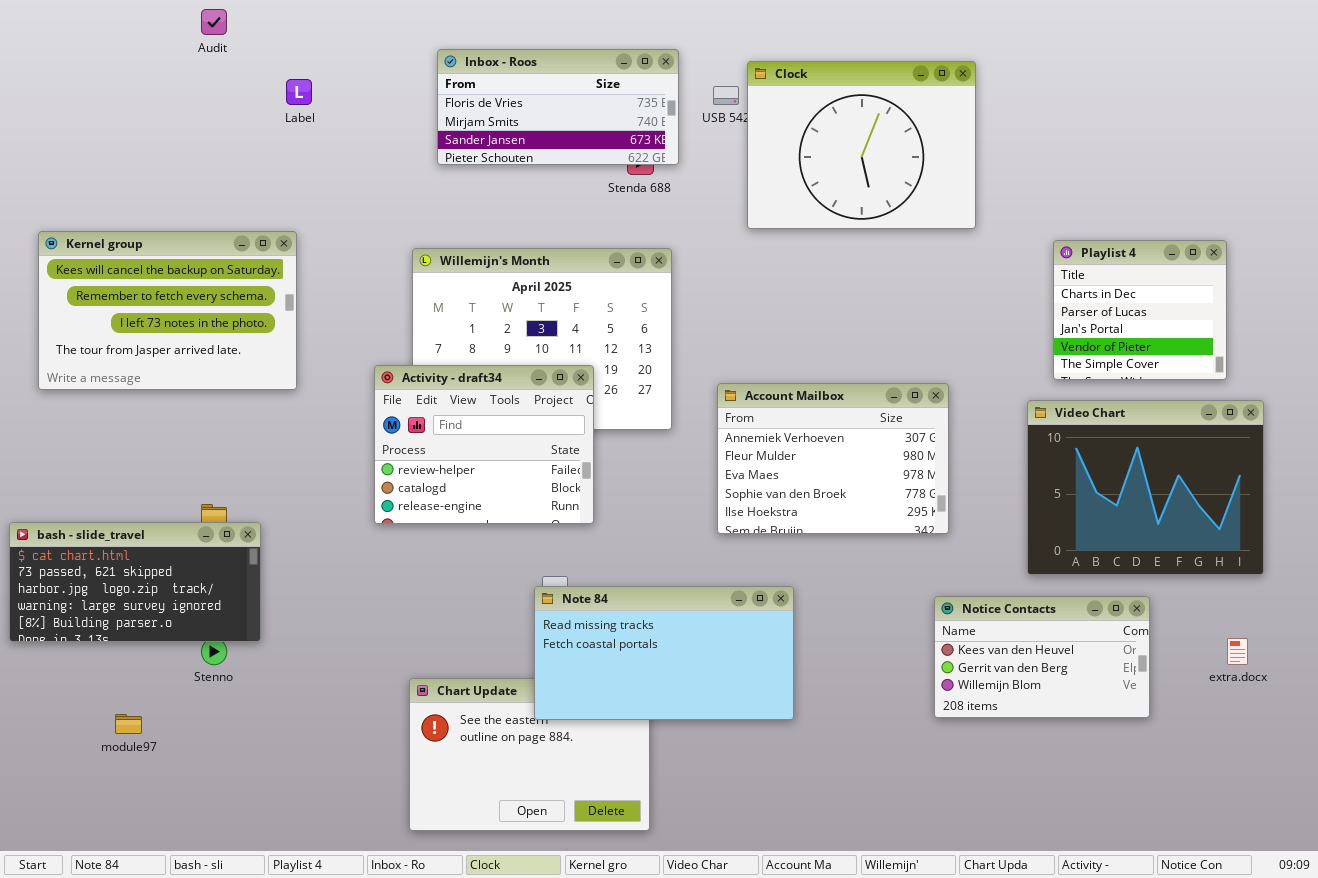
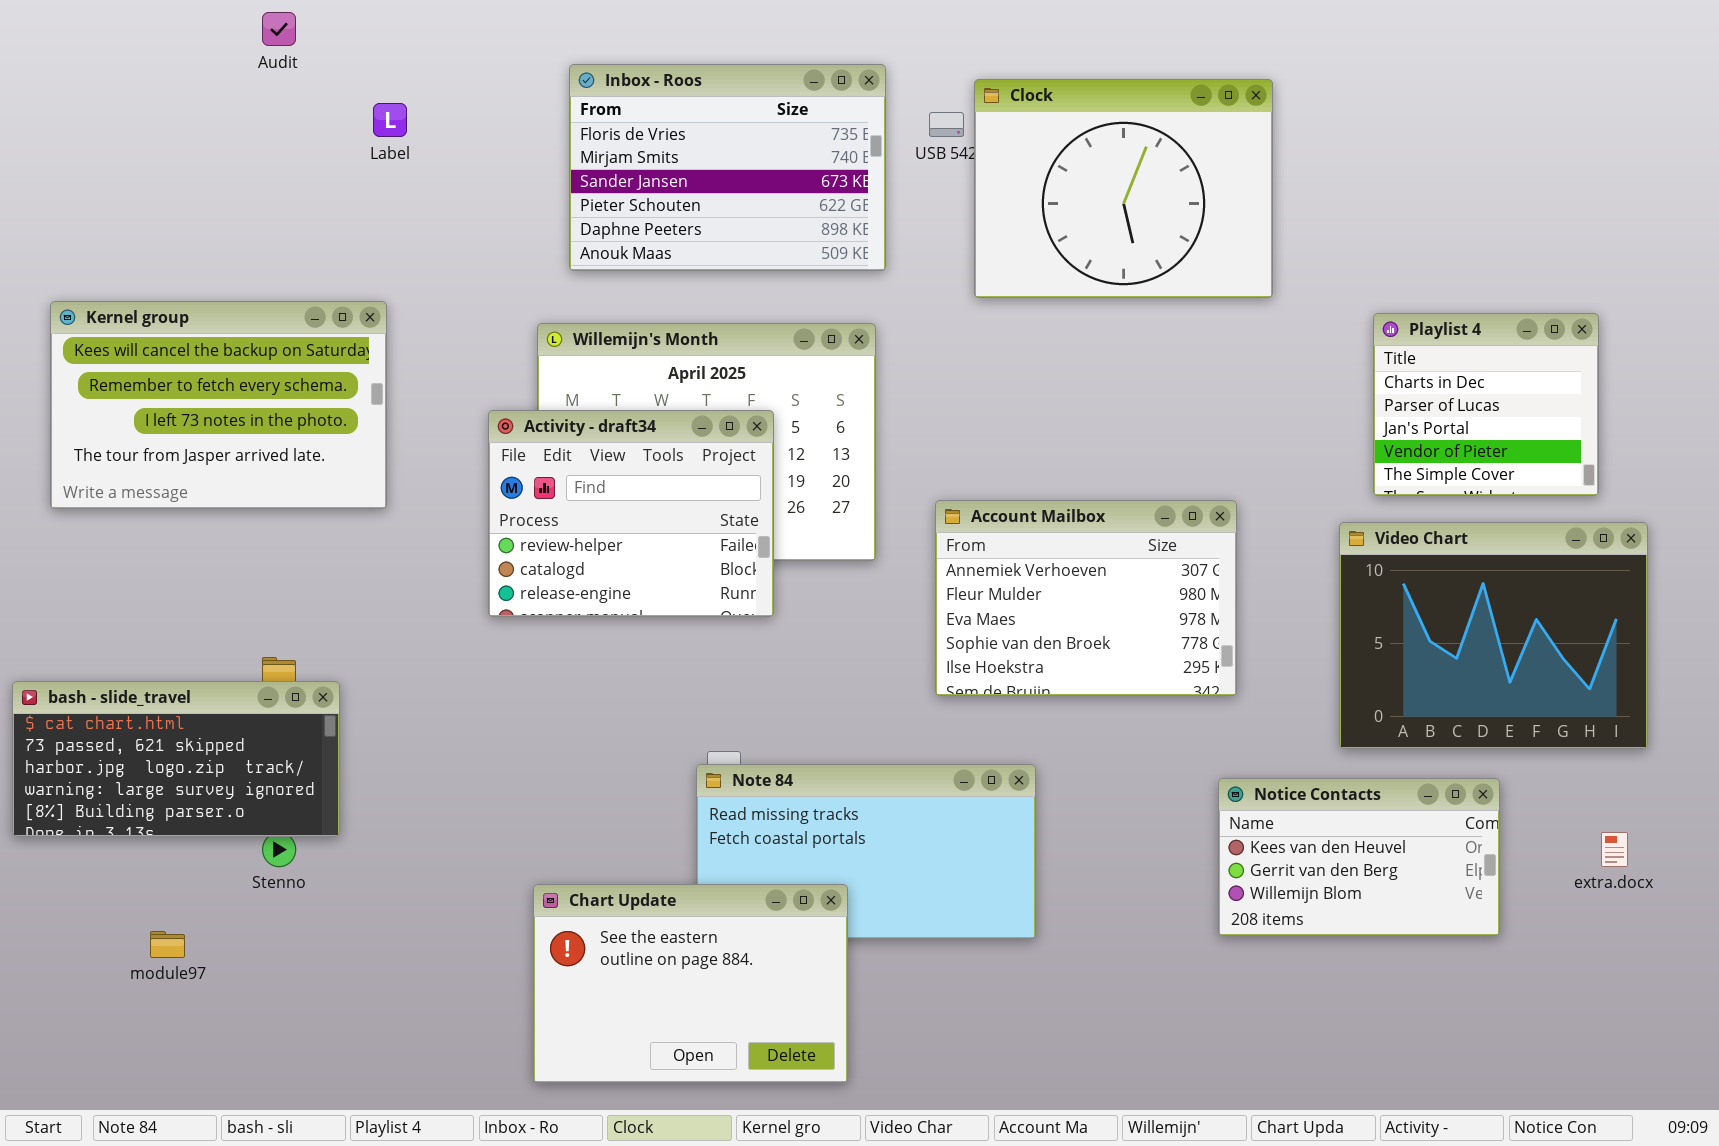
Inbox - Roos: [437,49,679,165] -> [569,64,886,271], resized
Activity - draft34: [374,365,594,524] -> [488,410,774,617], moved
Chart Update: [409,678,650,831] -> [533,884,848,1083], raised

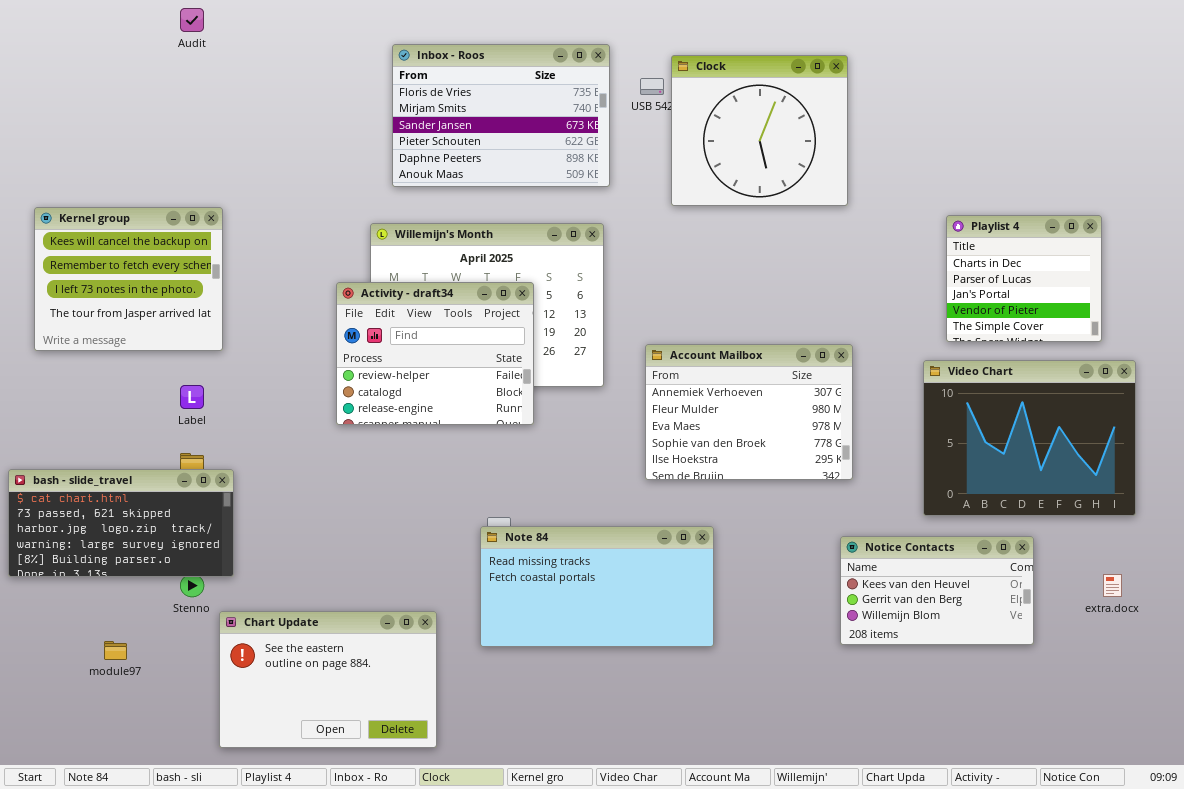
Clock: [974,79,1273,298] -> [671,55,848,206], resized
Label: [373,103,407,137] -> [180,385,204,409], moved
Kernel group: [50,301,387,509] -> [34,207,223,351], resized
Chart Update: [533,884,848,1083] -> [219,611,437,748], moved

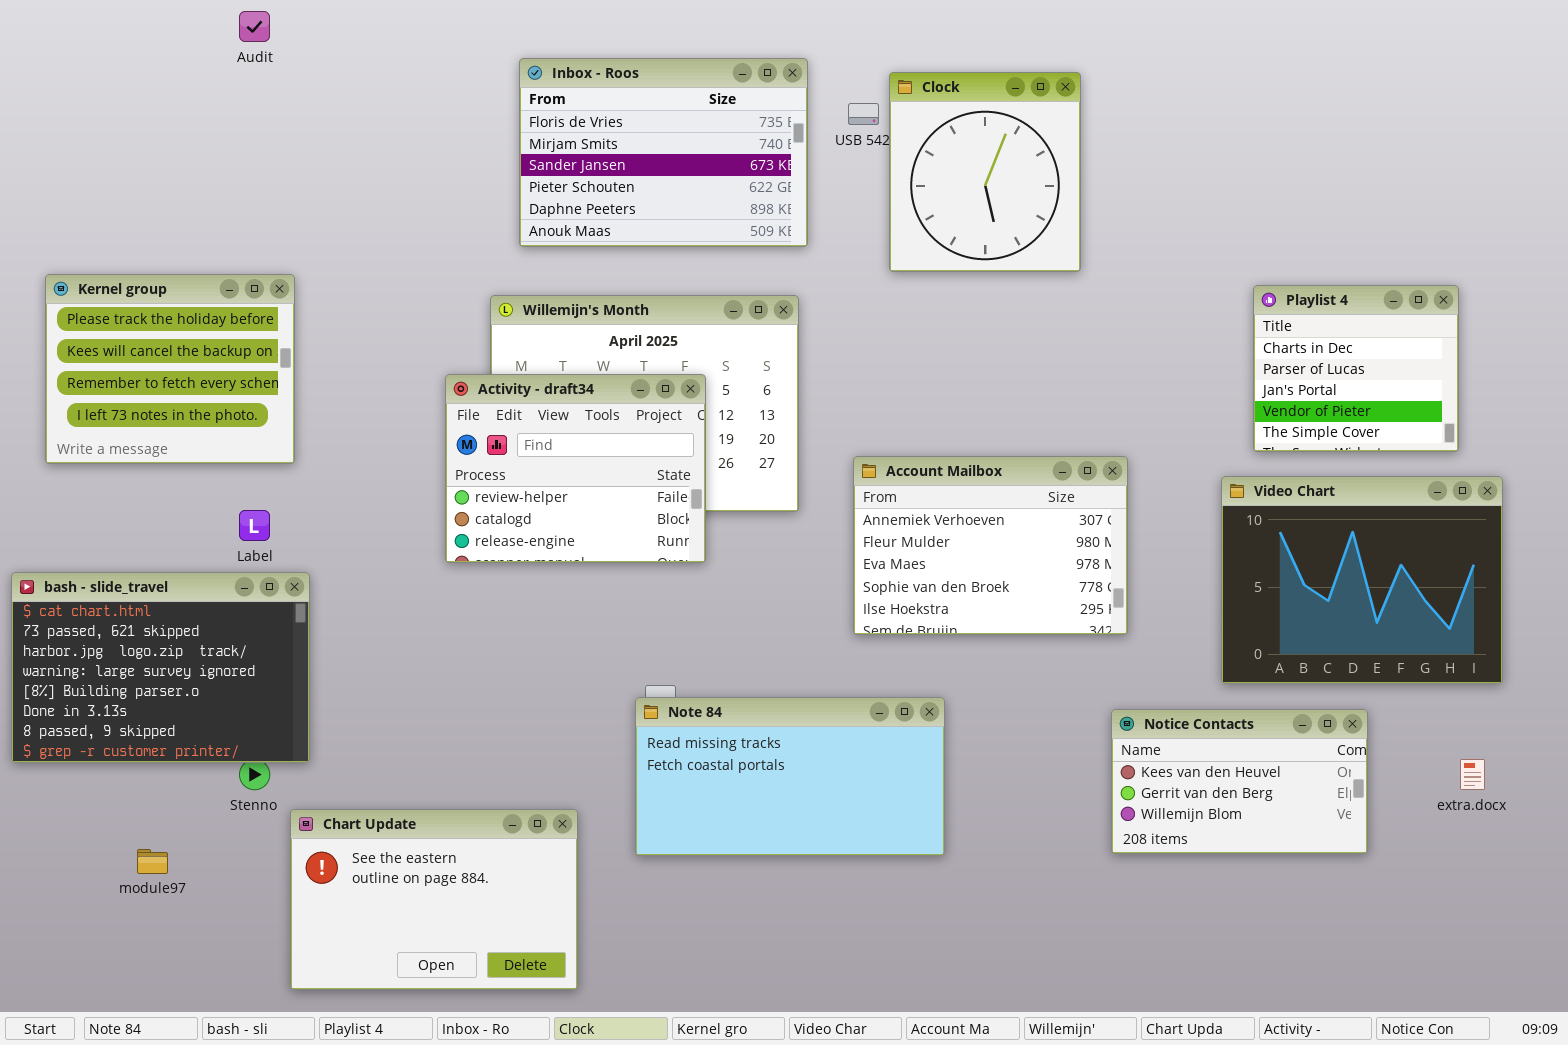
Clock: [671,55,848,206] -> [889,72,1081,272], resized
Kernel group: [34,207,223,351] -> [45,274,295,464], scrolled up 1 row
bash - slide_travel: [8,469,234,577] -> [11,572,310,763], resized

